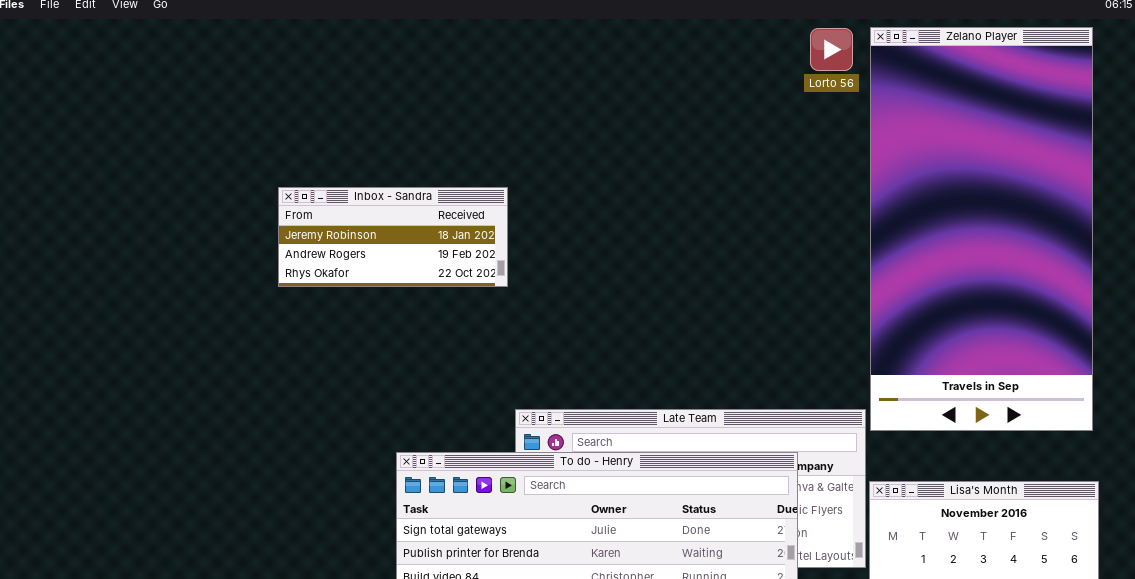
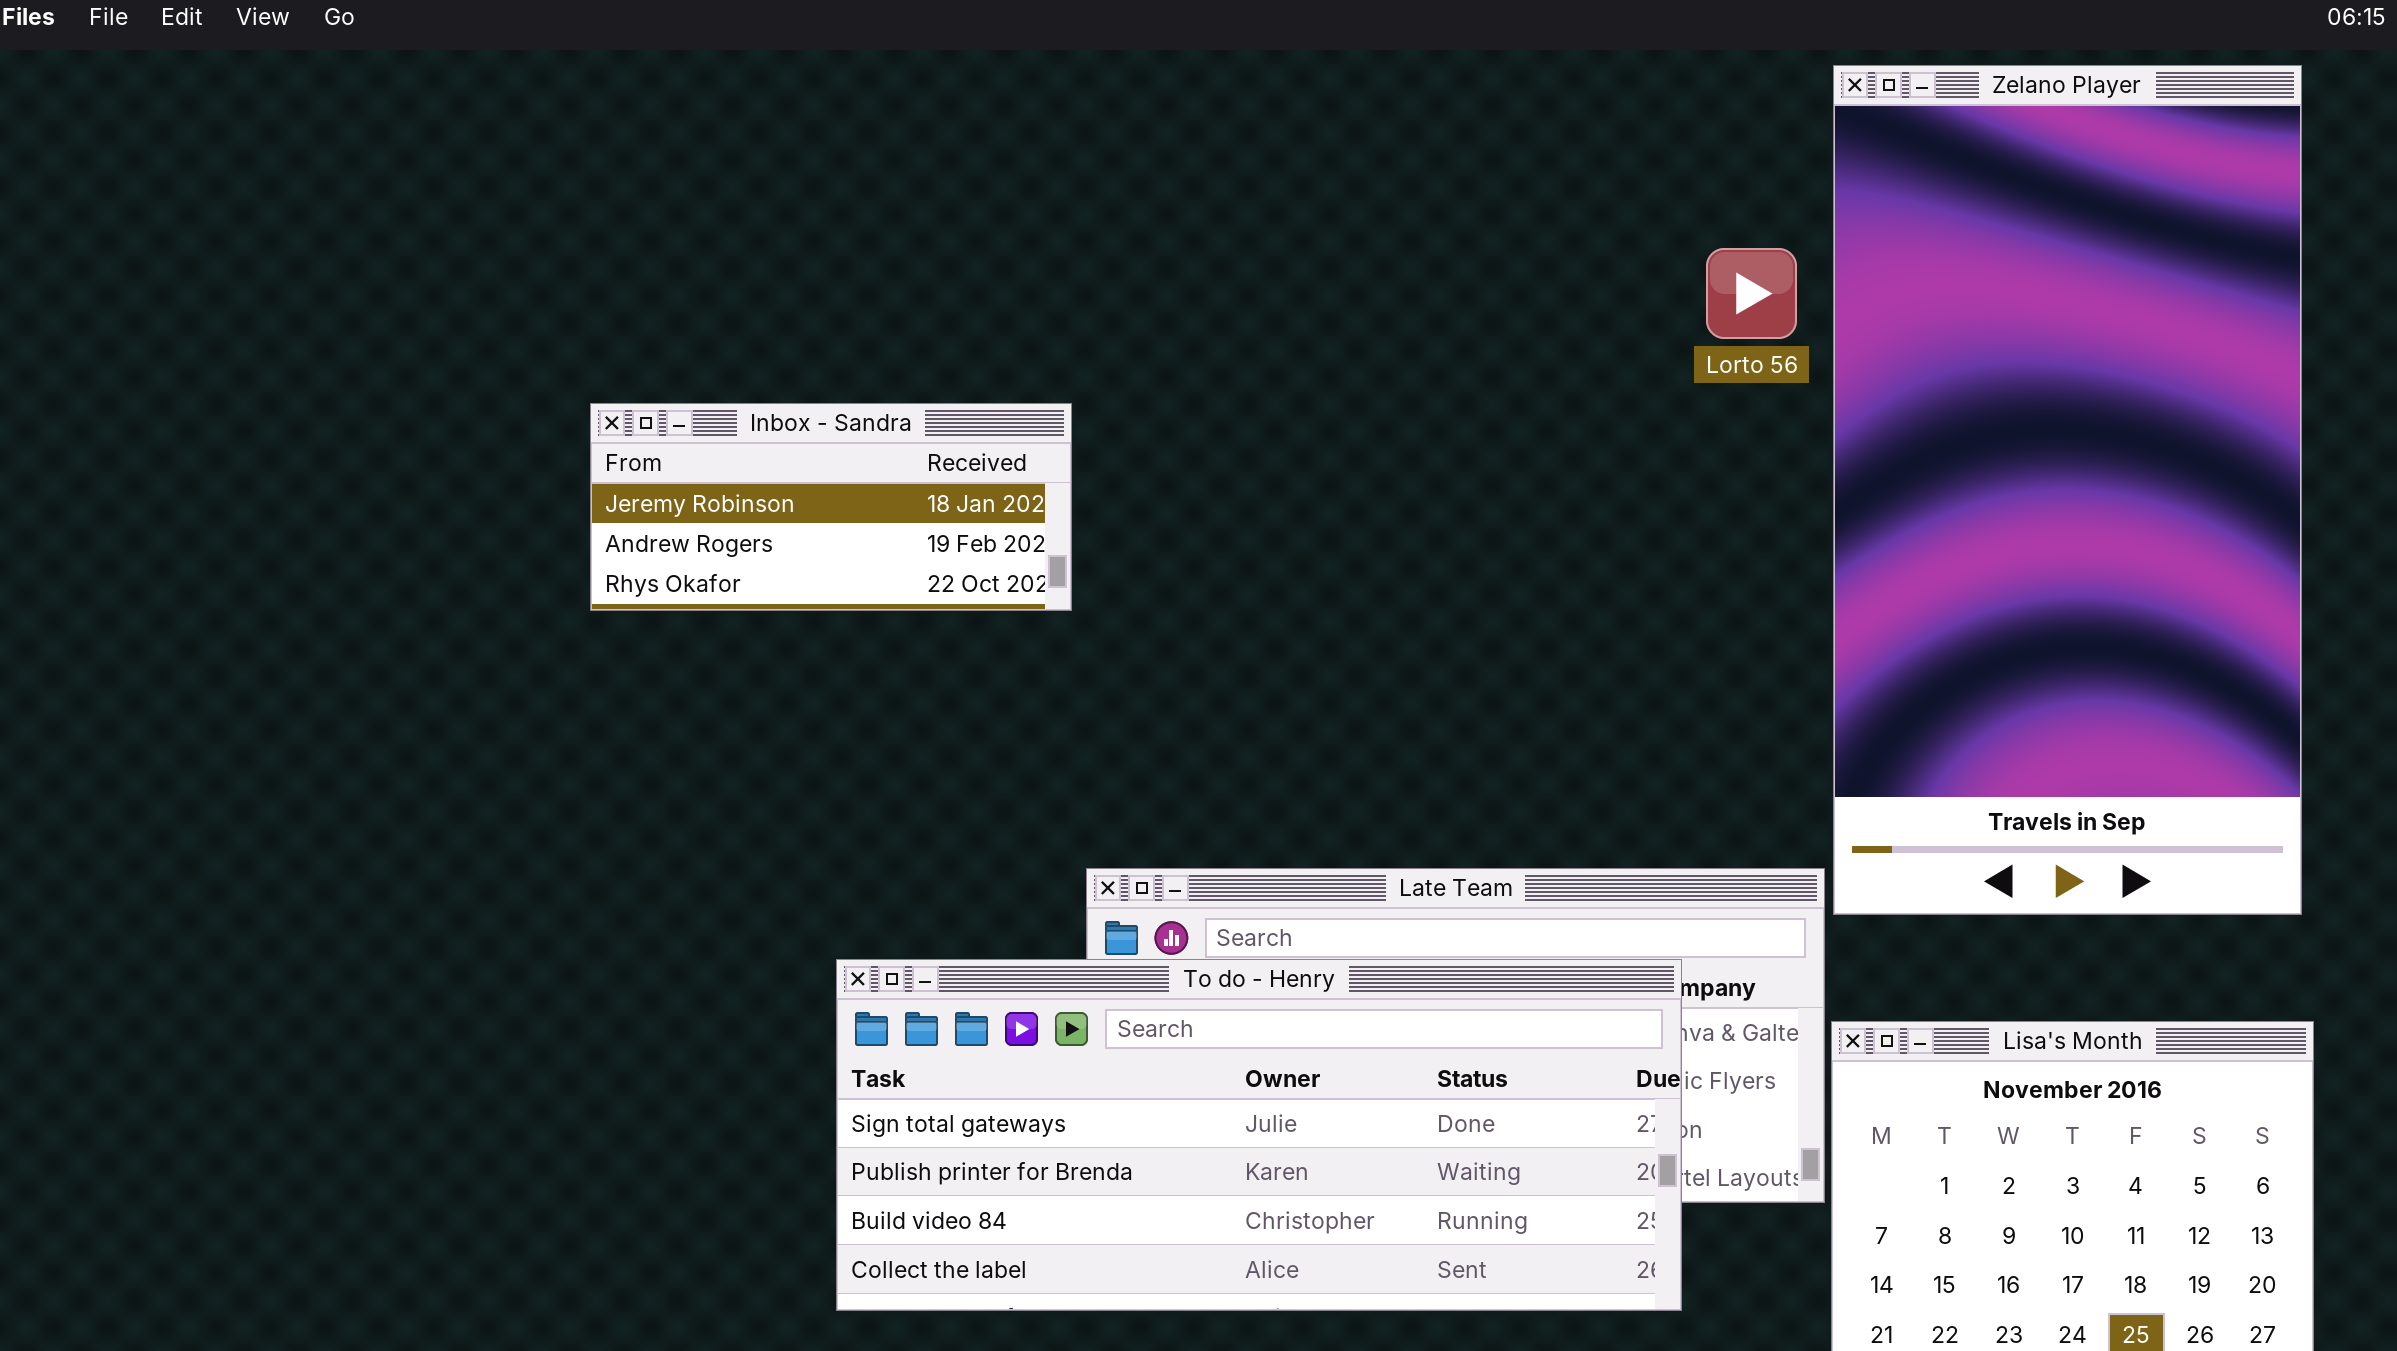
Lorto 56: [810,28,853,71] -> [1706,248,1797,339], moved

